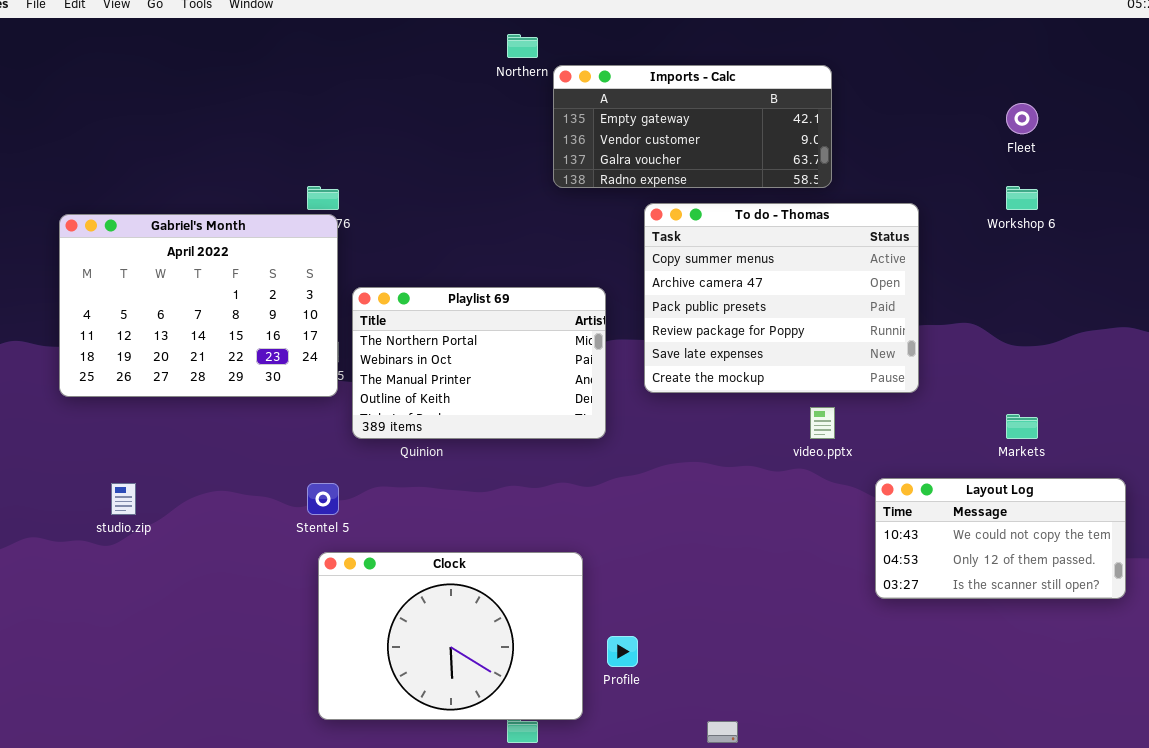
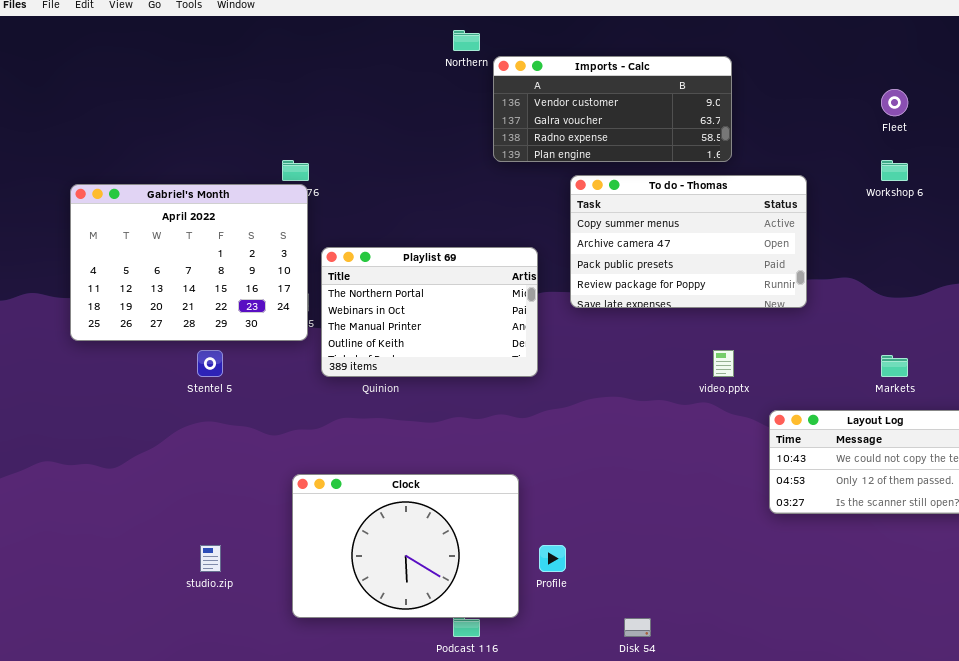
Imports - Calc: [553,65,832,188] -> [493,56,732,162], scrolled down 1 row
To do - Thomas: [644,203,919,393] -> [570,175,807,308], resized
studio.zip: [111,483,136,515] -> [200,545,221,572], moved
Stentel 5: [307,483,339,515] -> [197,350,223,377], moved

